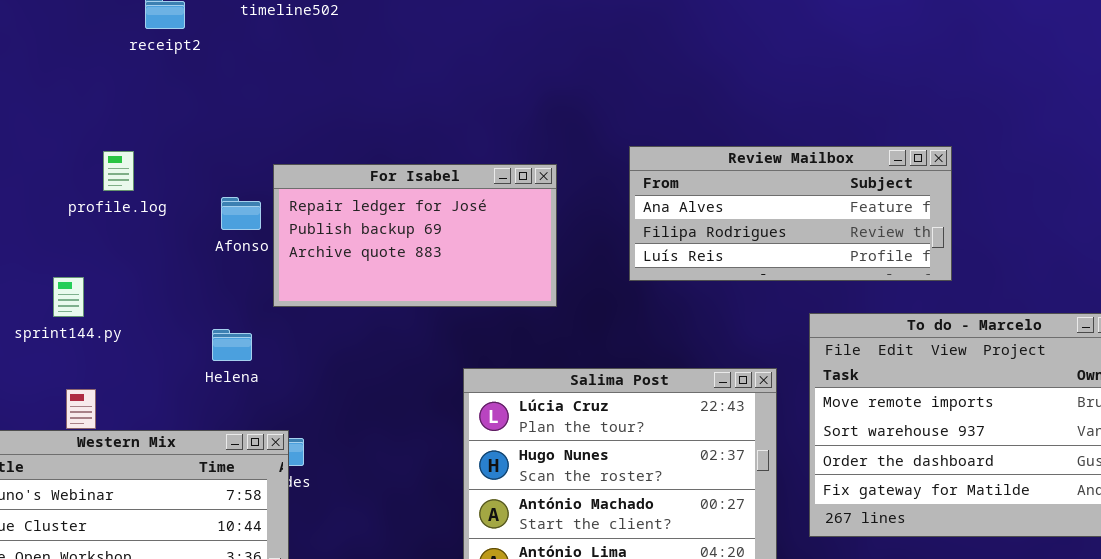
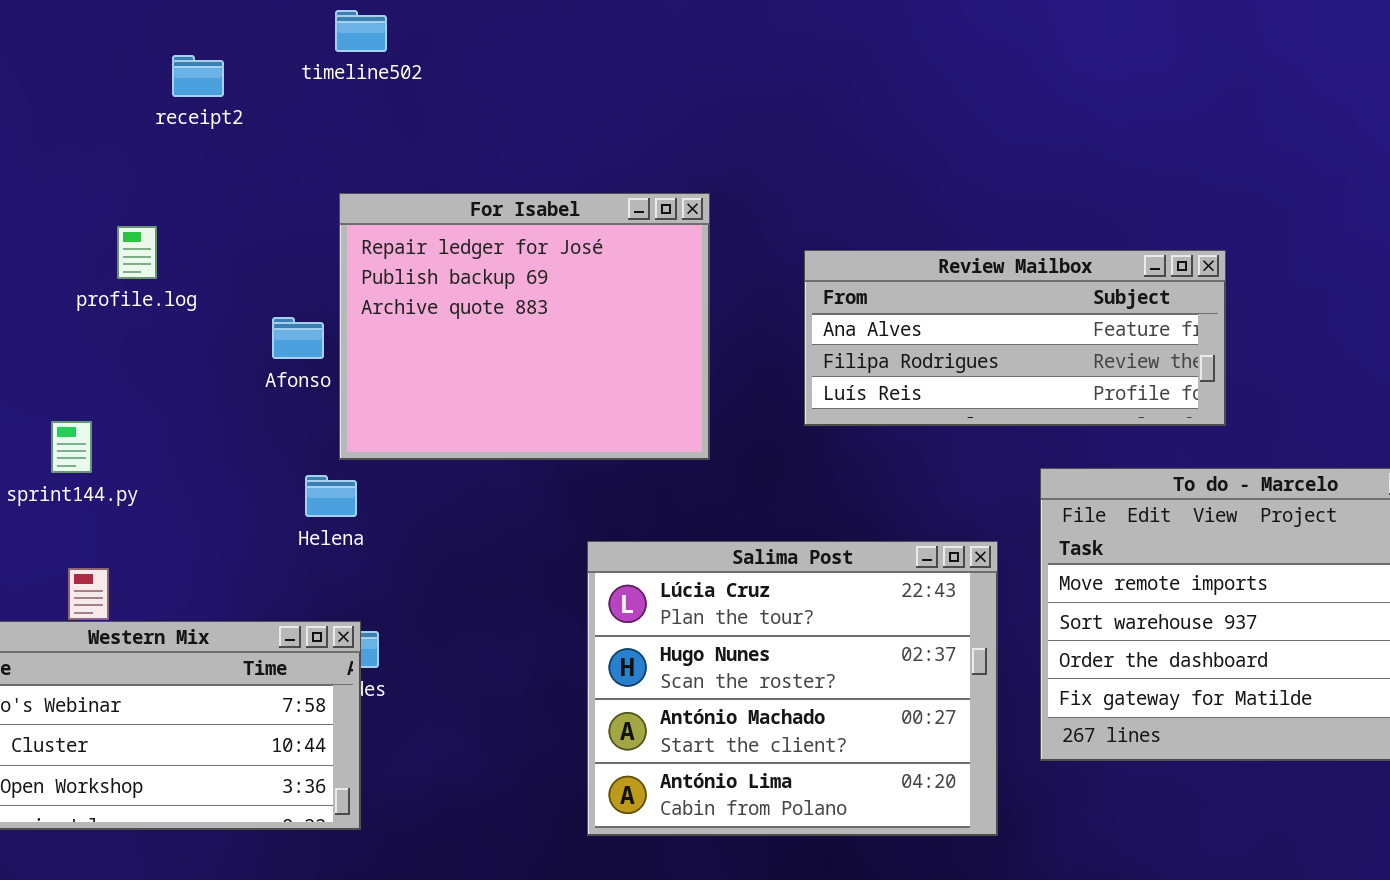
profile.log: [103,151,134,191] -> [117,226,157,279], moved
For Isabel: [273,164,557,307] -> [339,193,710,460], resized
Helena: [212,329,252,361] -> [305,475,357,517], moved

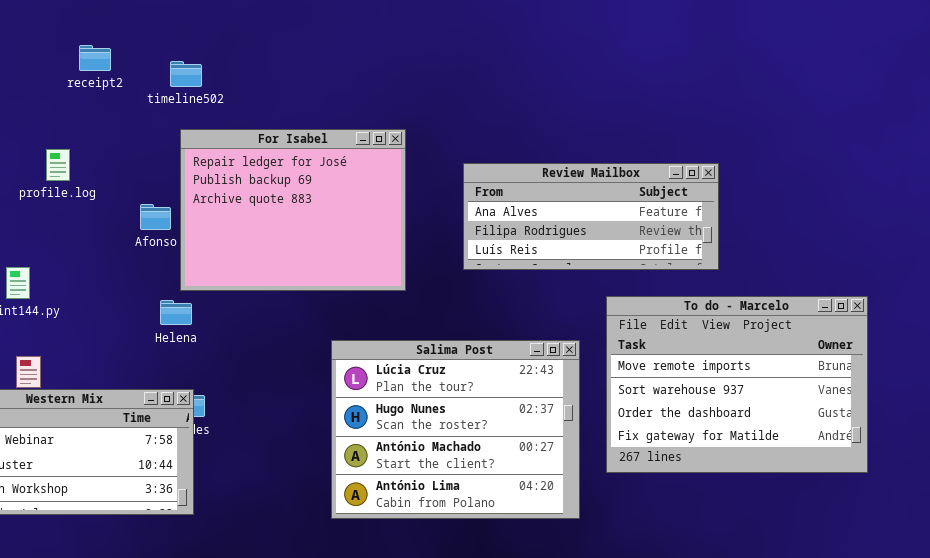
timeline502: [335,10,387,52] -> [170,61,202,87], moved

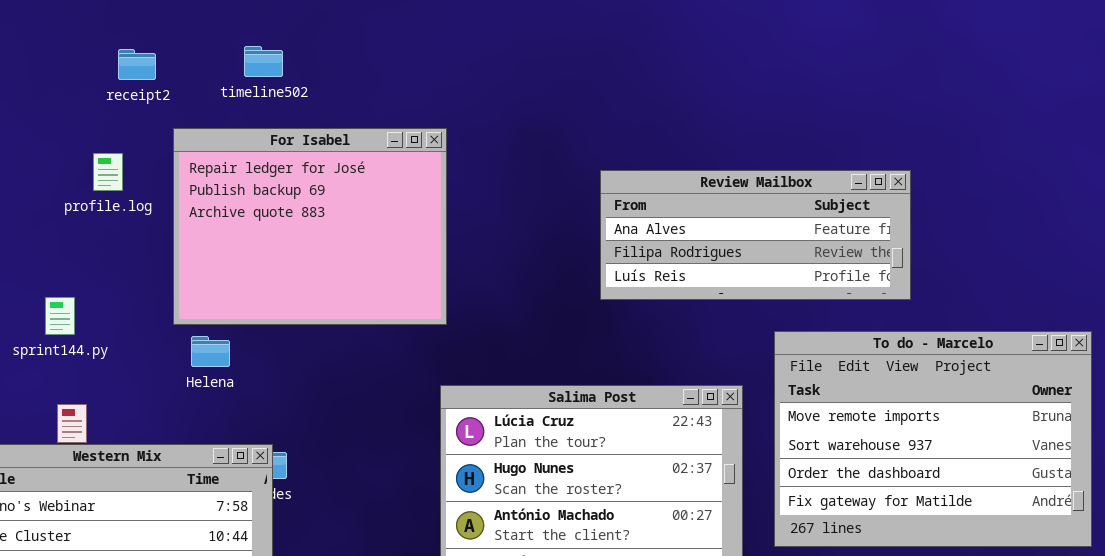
receipt2: [79,45,111,71] -> [118,49,156,80], moved
For Isabel: [180,129,406,291] -> [173,128,447,325], moved
Helena: [160,300,192,325] -> [191,336,230,367], moved

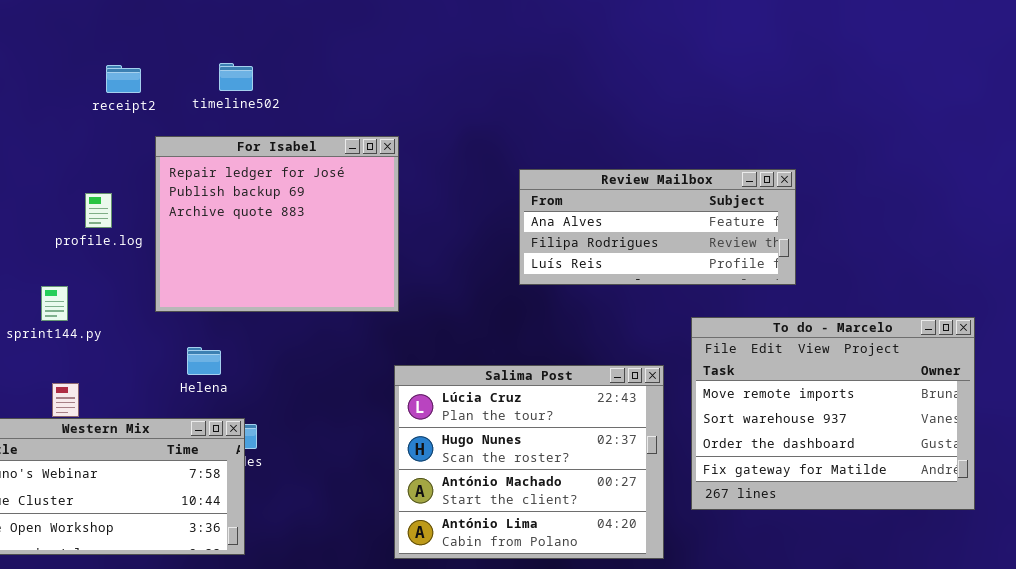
profile.log: [93,153,123,191] -> [85,193,112,228], moved
Review Mailbox: [600,170,911,300] -> [519,169,796,285], moved
Helena: [191,336,230,367] -> [187,347,221,375], moved

